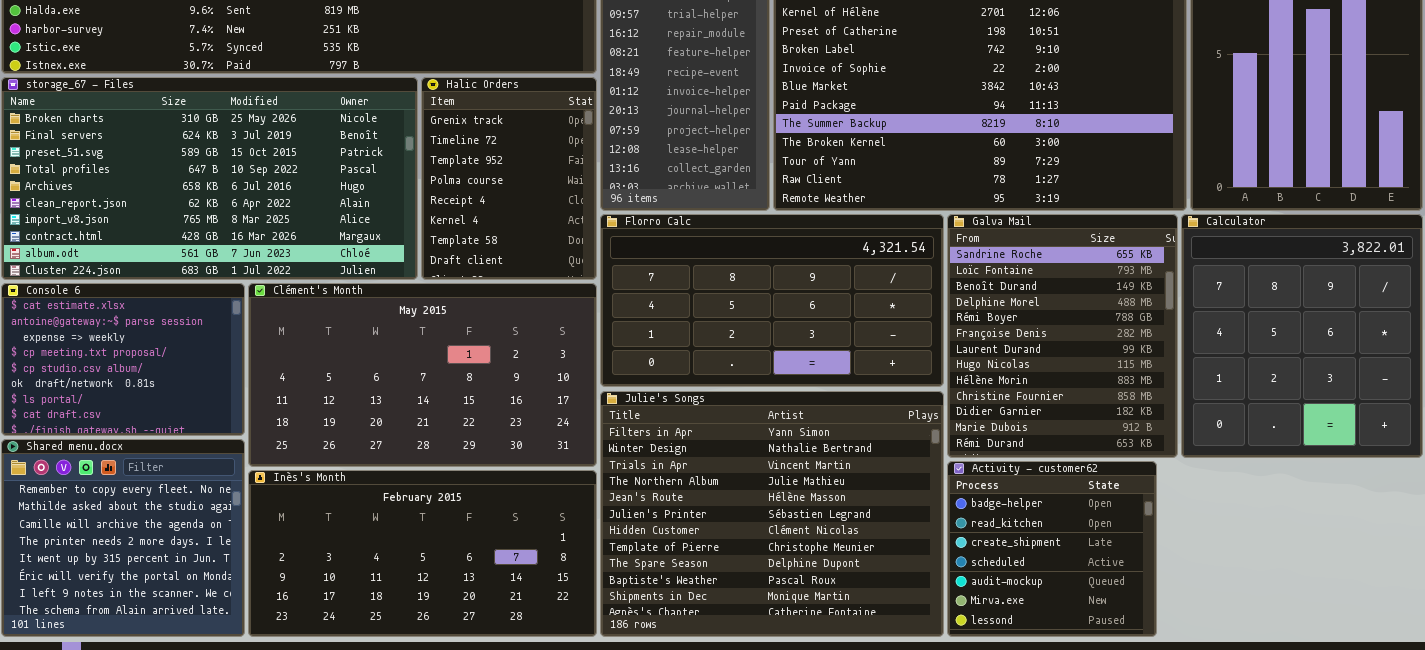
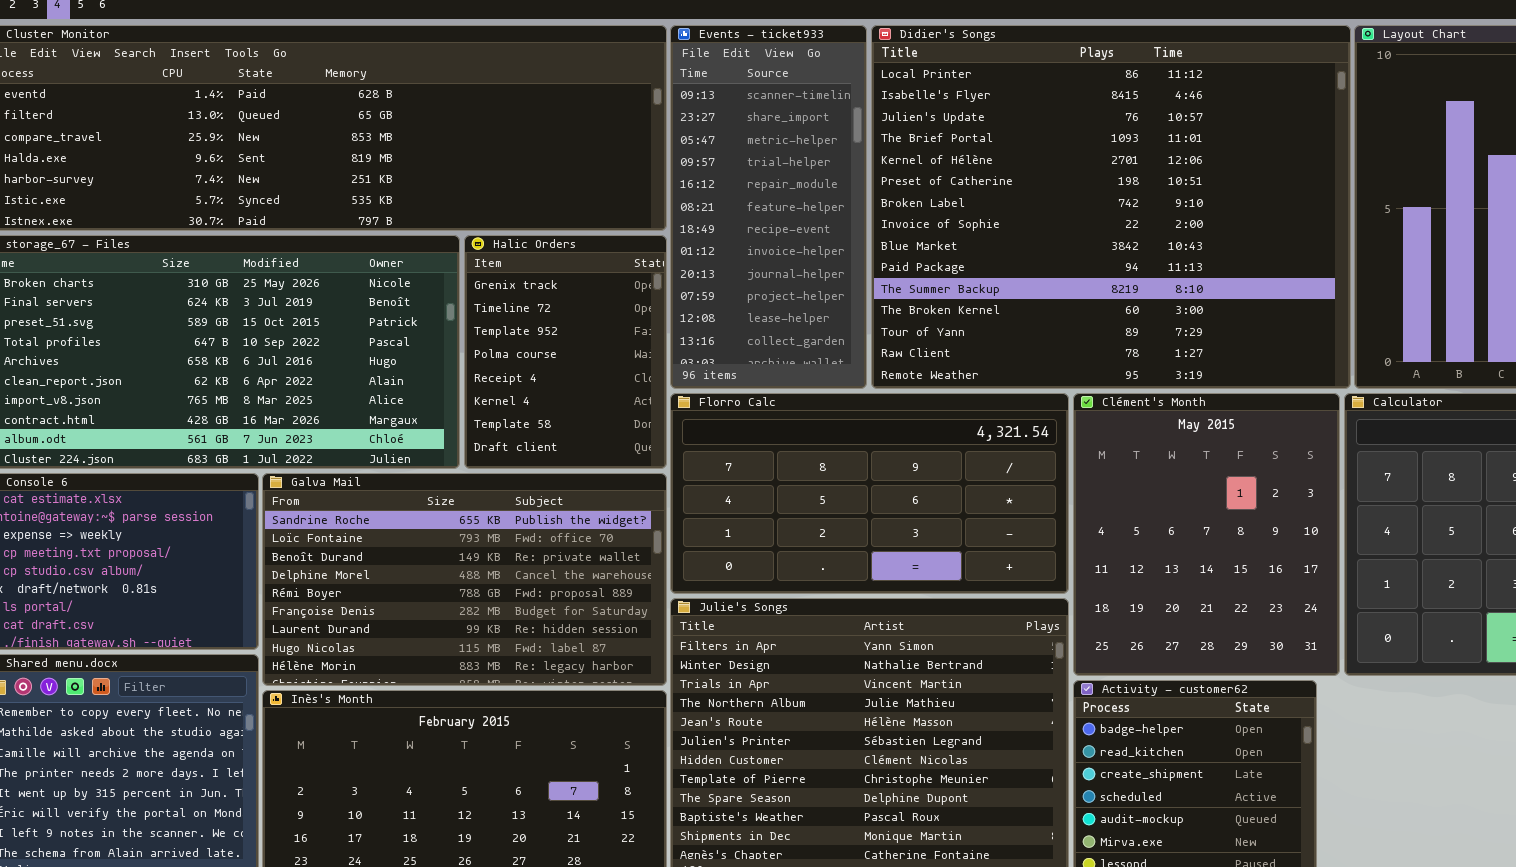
Galva Mail: [947,214,1178,458] -> [262,473,667,686], moved, resized
Clément's Month: [248,283,597,467] -> [1073,393,1340,676], moved, resized

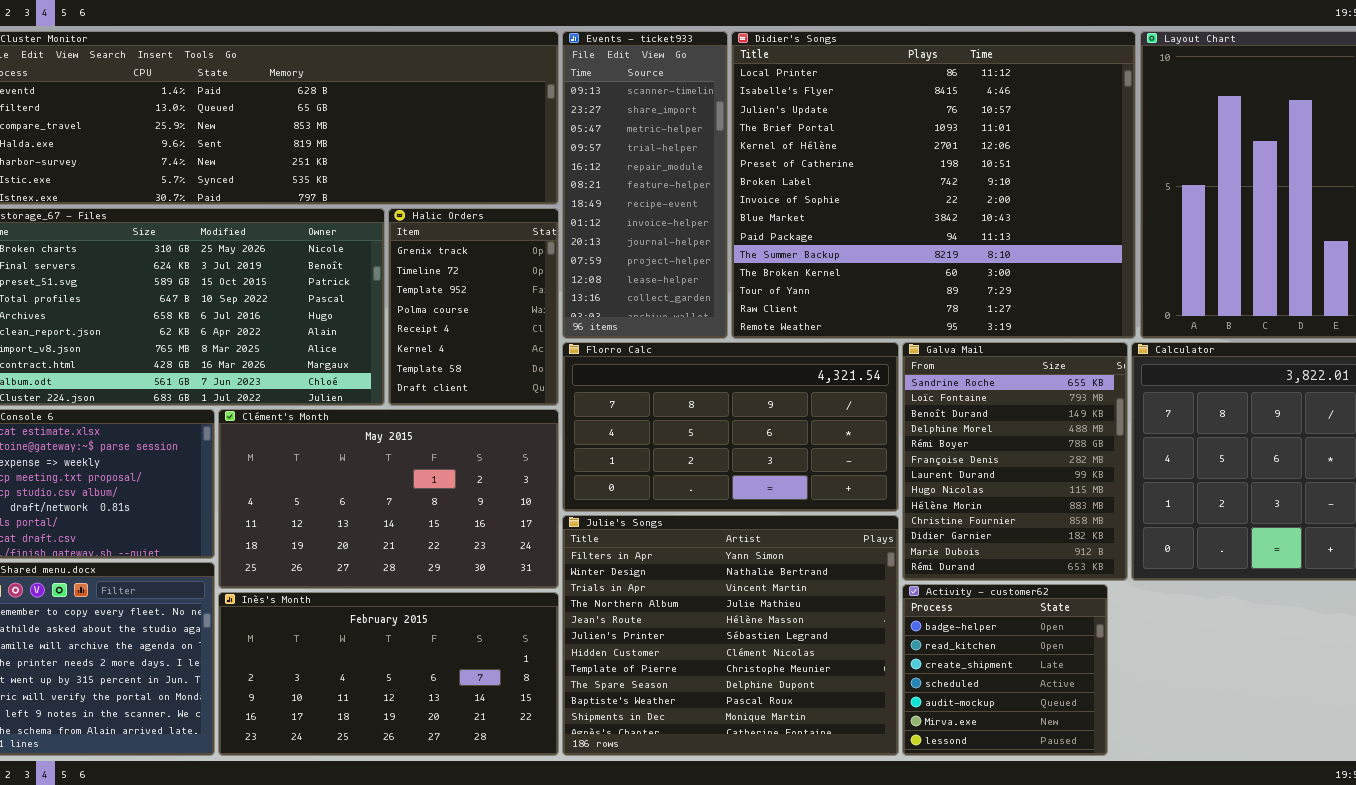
Clément's Month: [1073,393,1340,676] -> [218,409,559,589], moved, resized
Galva Mail: [262,473,667,686] -> [902,342,1128,581], moved, resized

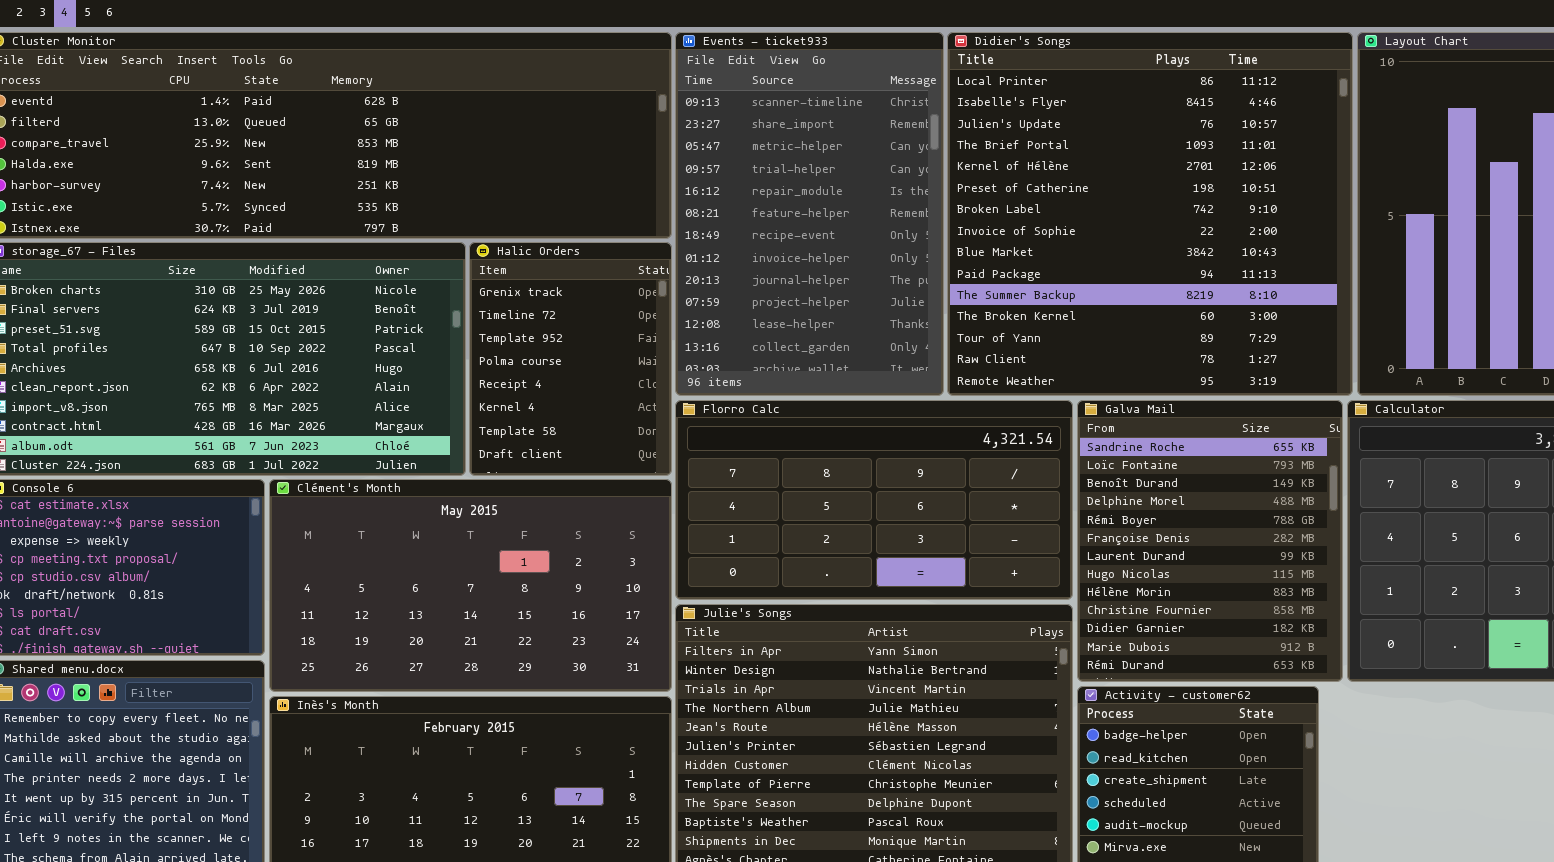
Events - ticket933: [562,31,728,339] -> [675,32,944,396], resized
Didier's Songs: [731,31,1136,339] -> [947,32,1353,396], resized

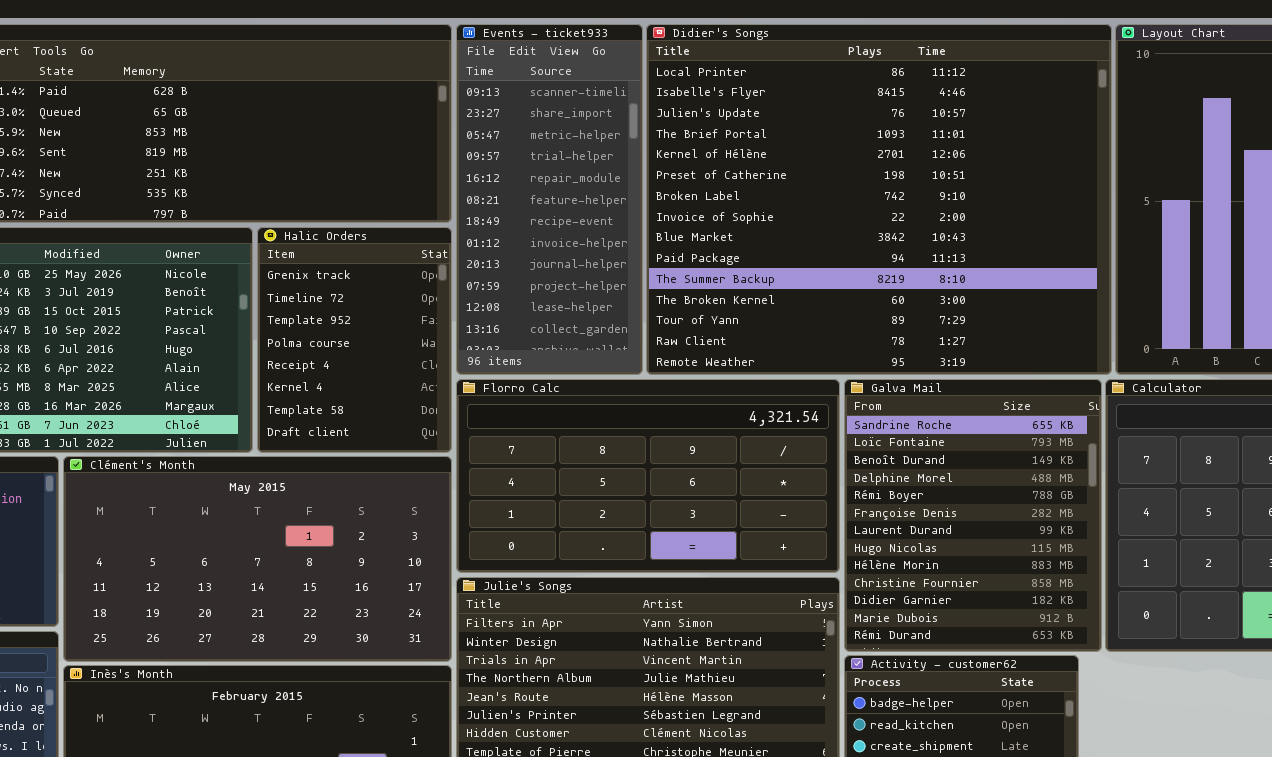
Events - ticket933: [675,32,944,396] -> [456,24,643,375], resized
Didier's Songs: [947,32,1353,396] -> [646,24,1112,375], resized

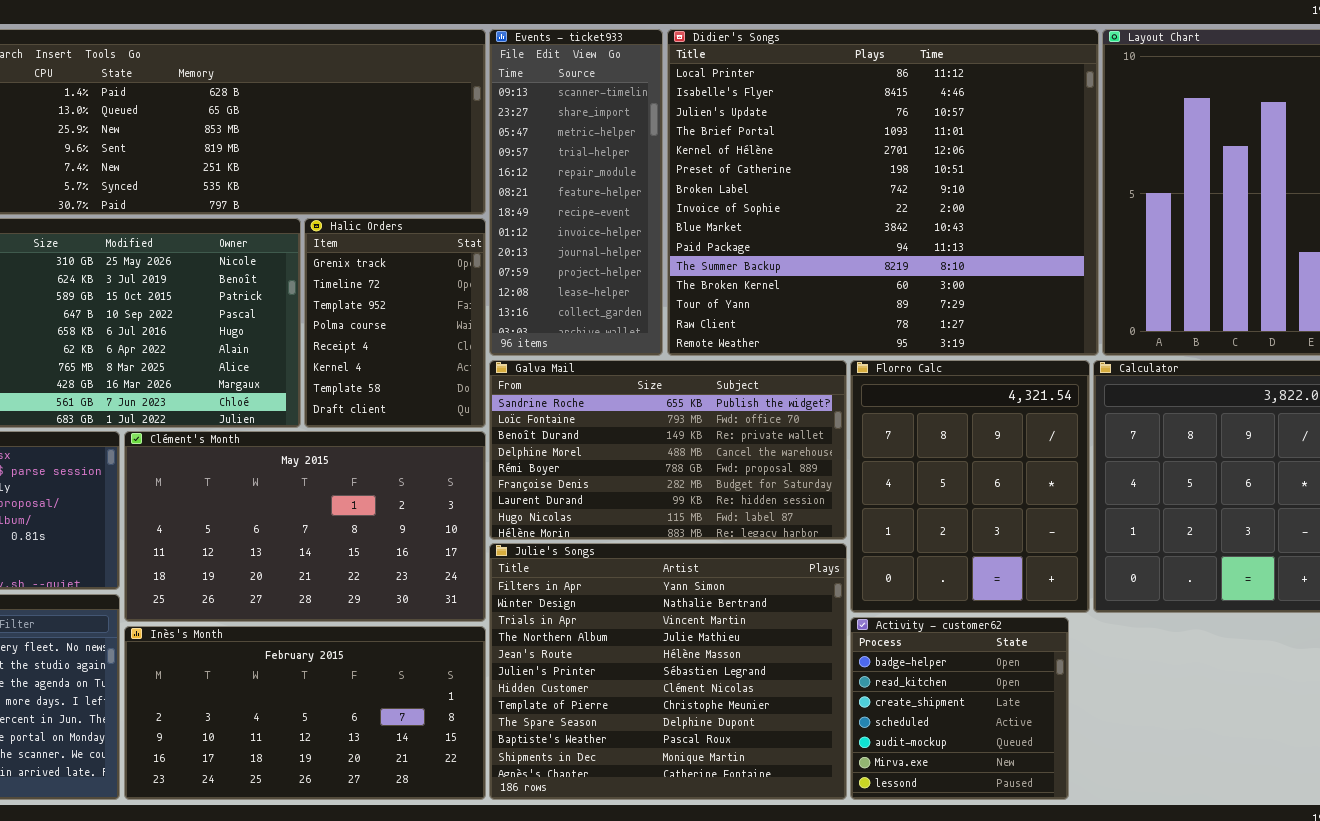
Florro Calc: [456,379,840,573] -> [850,360,1090,613], moved, resized
Galva Mail: [844,379,1102,652] -> [489,360,847,540], moved, resized

